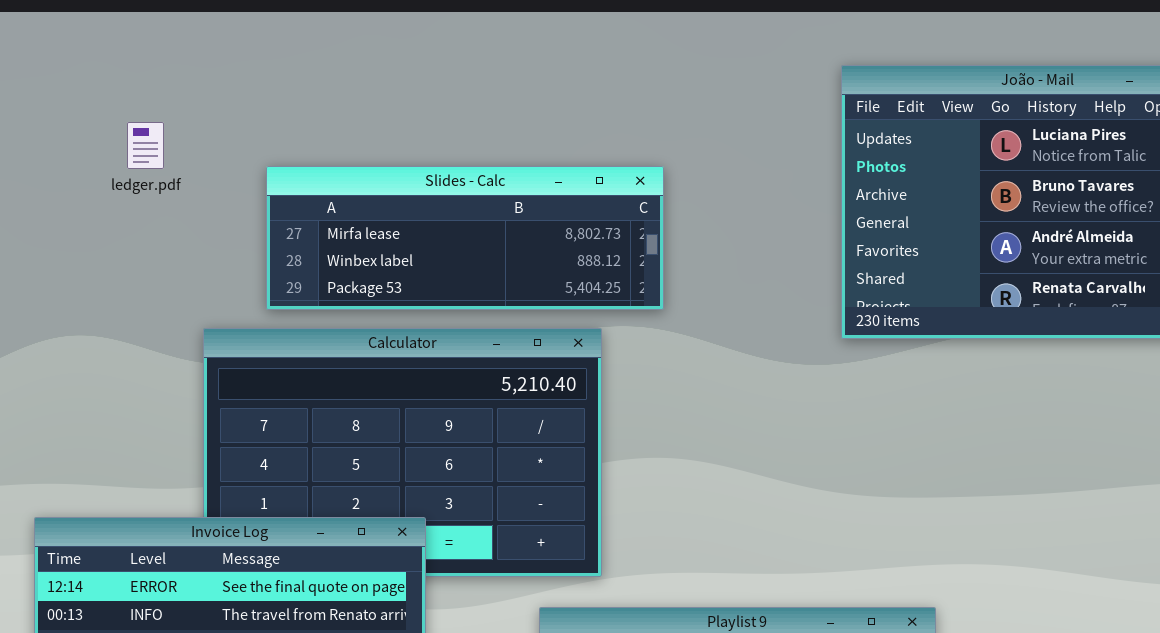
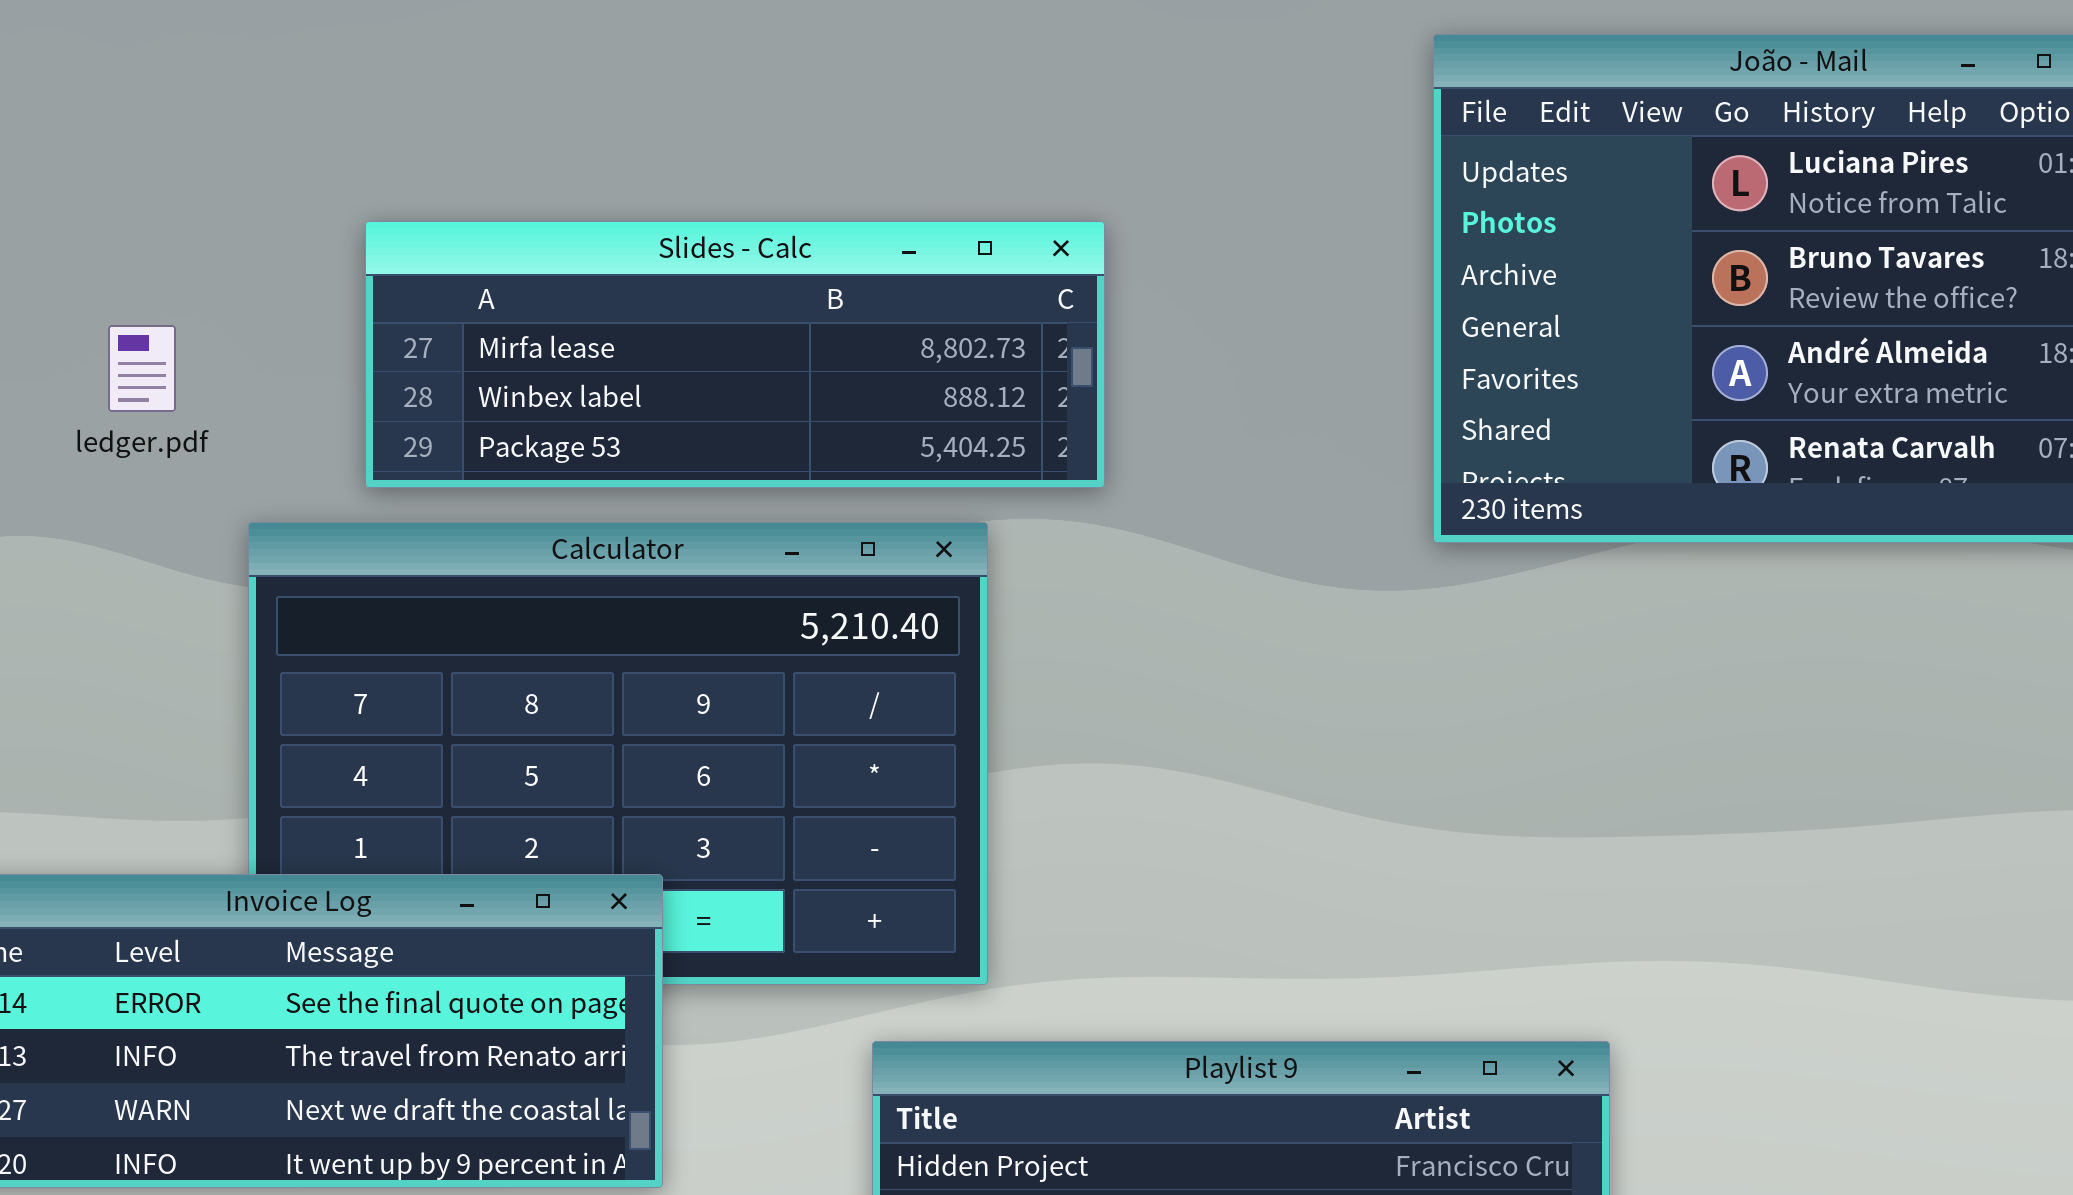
ledger.pdf: [127,122,164,169] -> [108,325,176,412], moved

